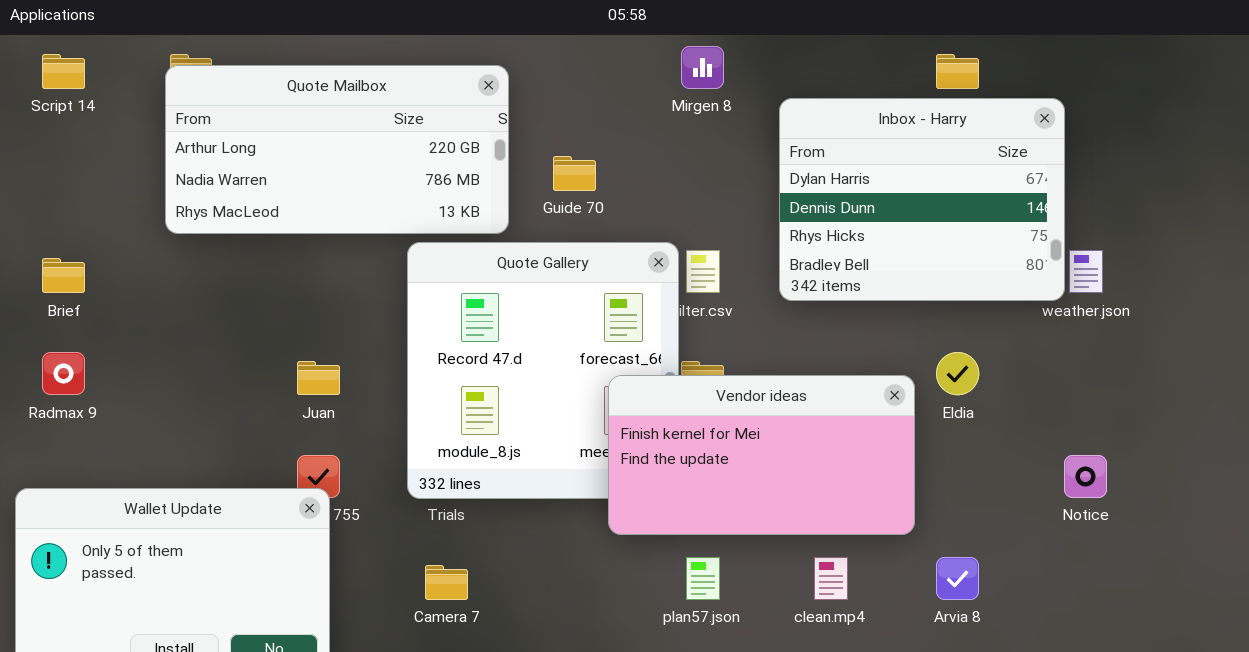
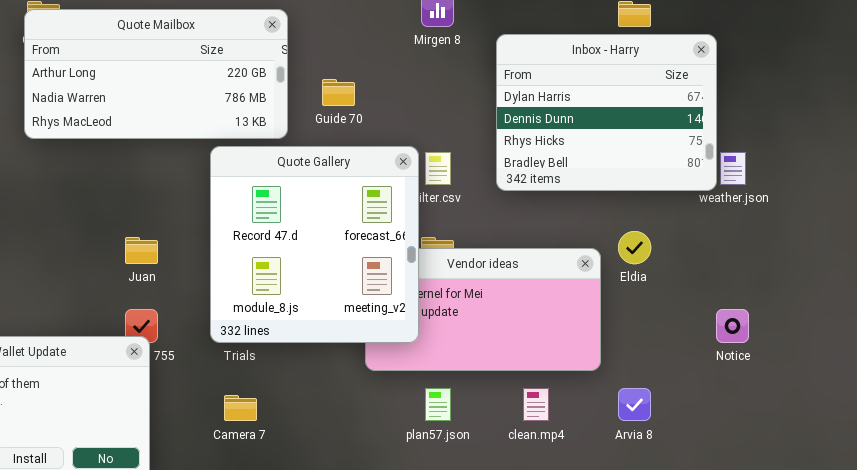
Quote Gallery: [407,242,679,499] -> [210,146,419,343], raised

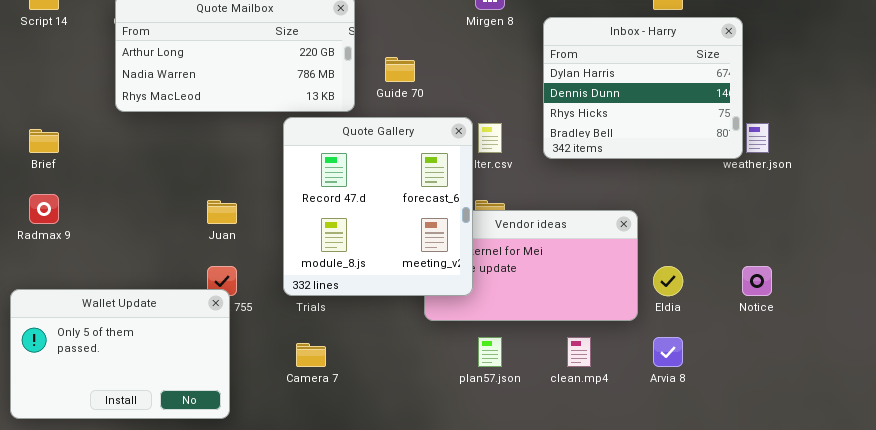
Eldia: [618,231,651,264] -> [653,266,683,296], moved

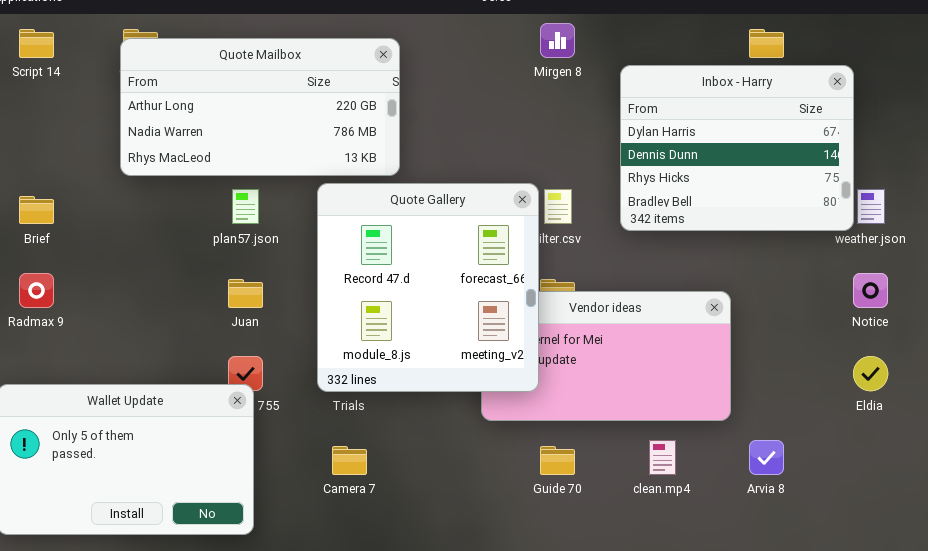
Guide 70: [385,57,415,82] -> [540,446,575,475], moved
Eldia: [653,266,683,296] -> [853,356,888,391], moved
Notice: [742,266,772,296] -> [853,273,888,308], moved
plan57.json: [478,337,502,367] -> [232,189,259,224], moved

